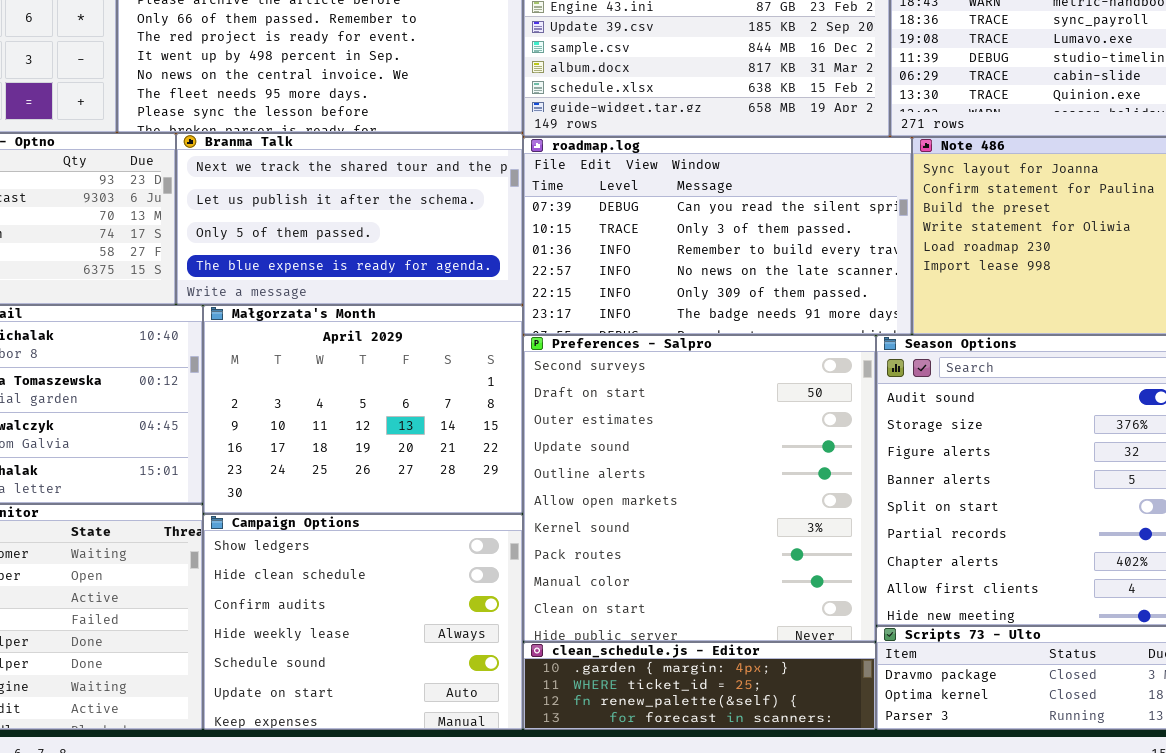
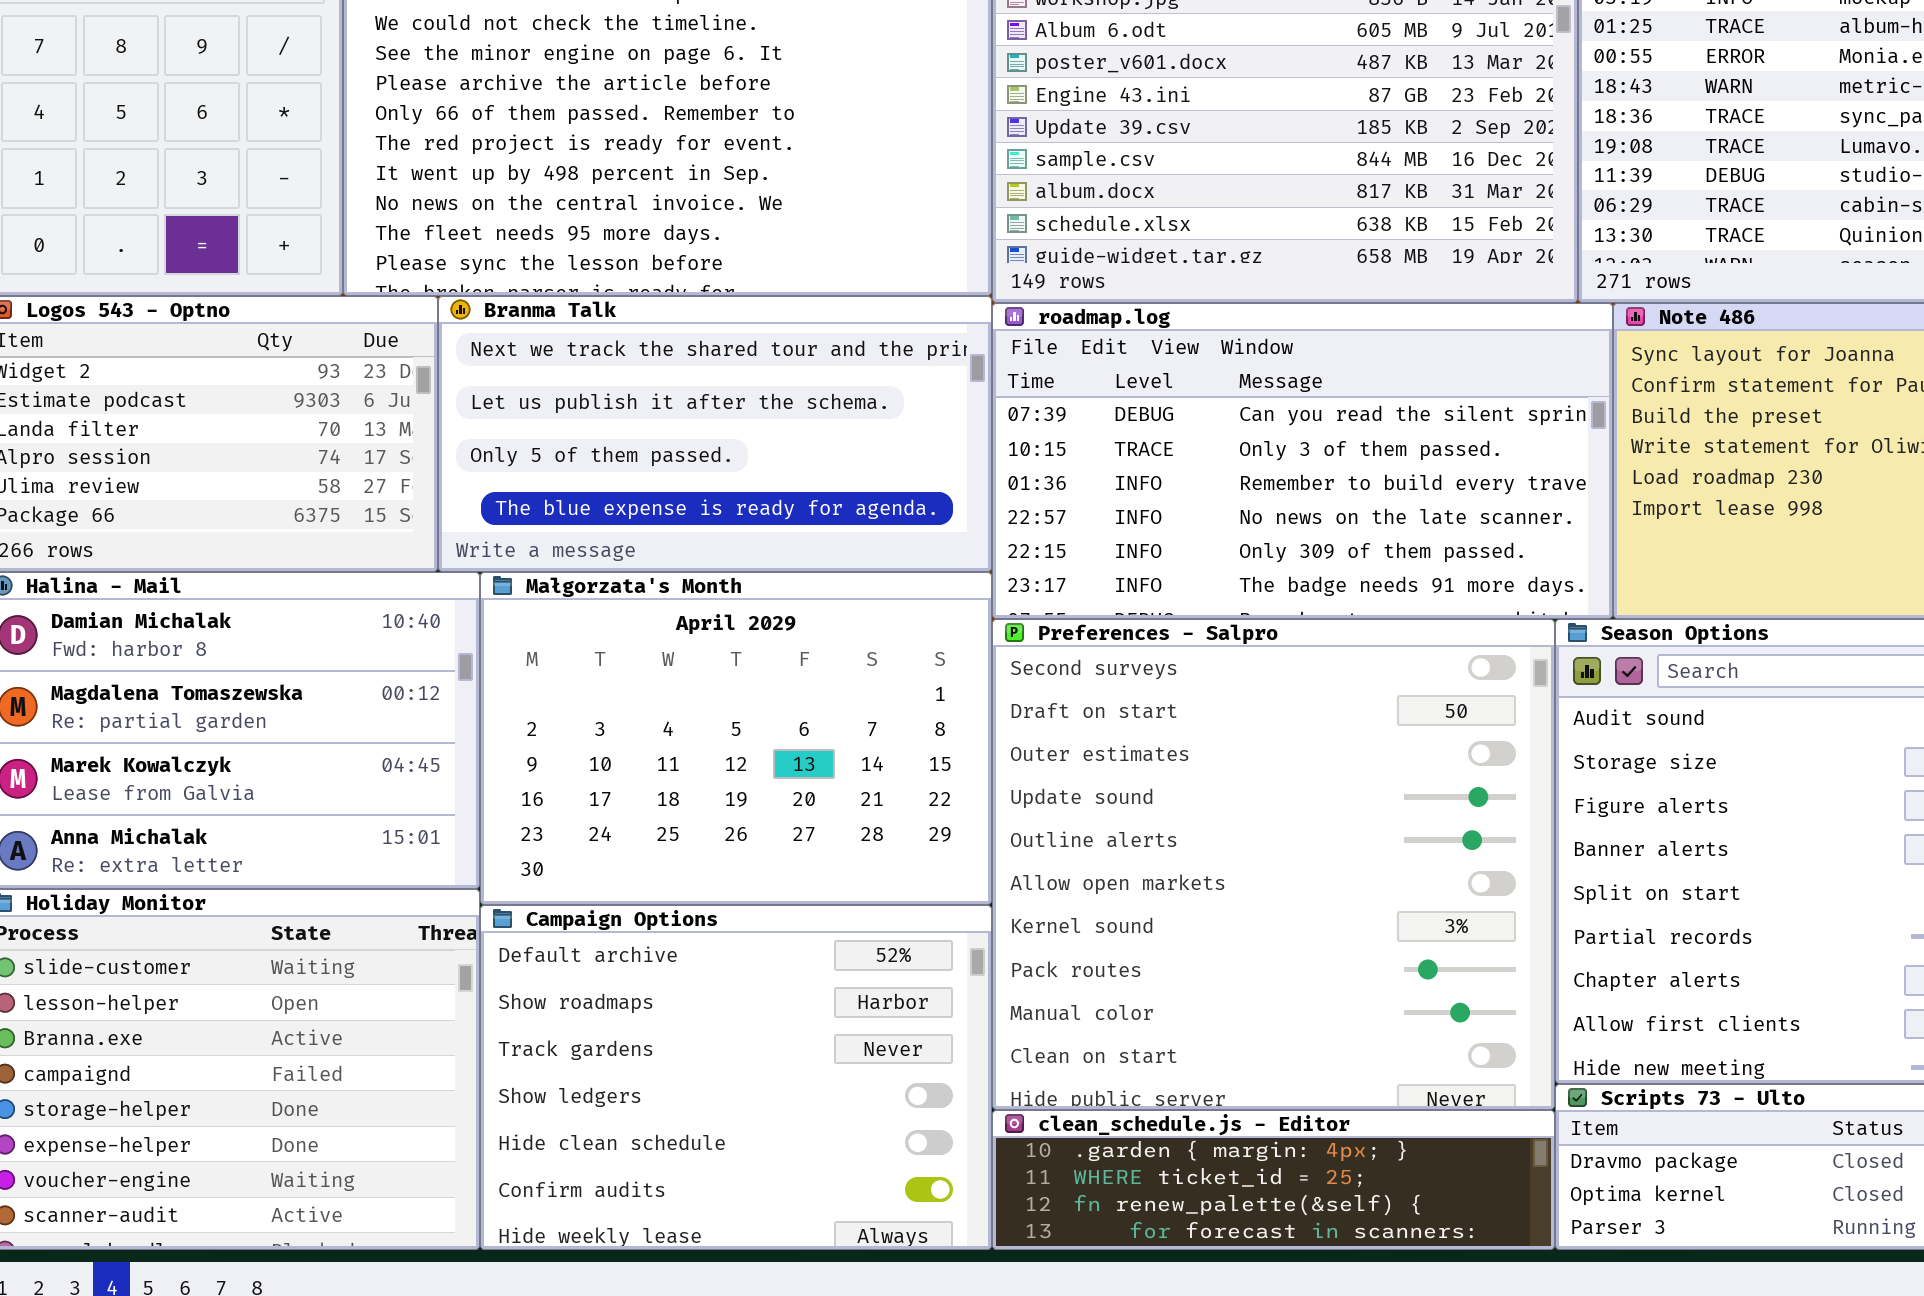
Campaign Options: [203,514,523,730] -> [480,905,992,1250], scrolled up 3 rows

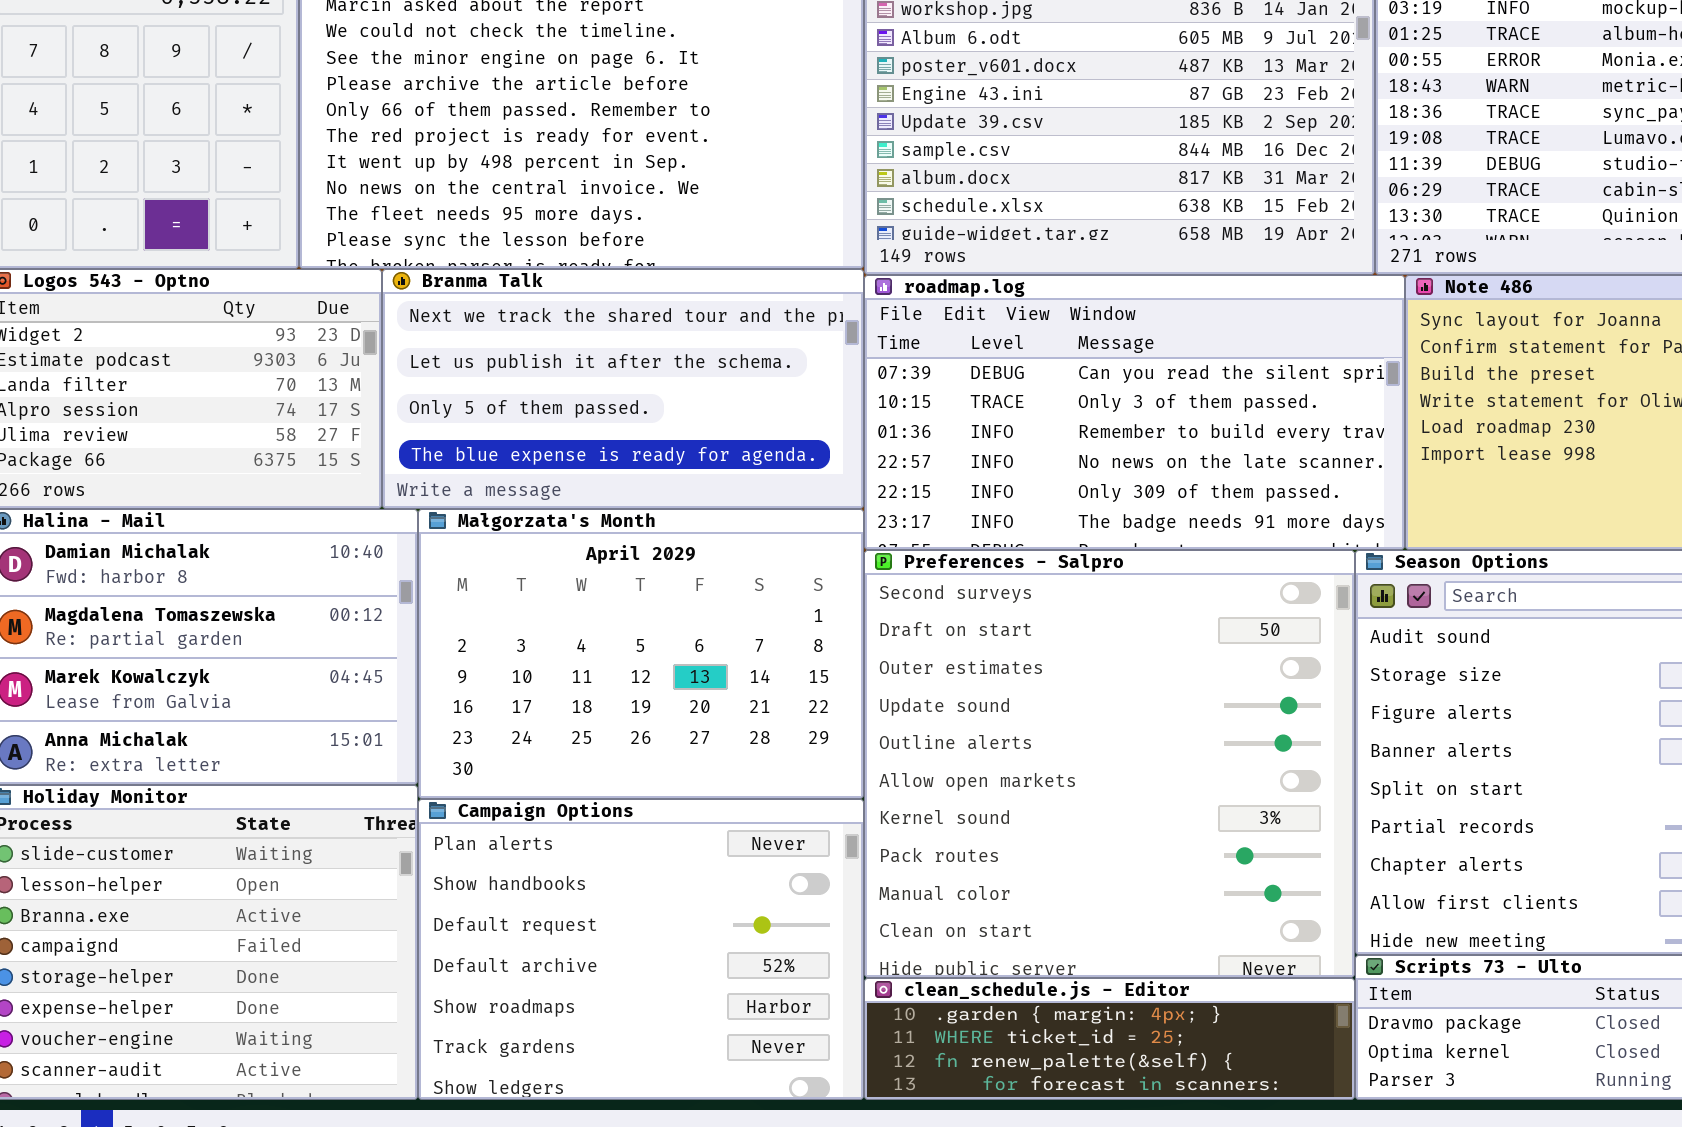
Campaign Options: [480,905,992,1250] -> [418,799,864,1100], scrolled up 3 rows

